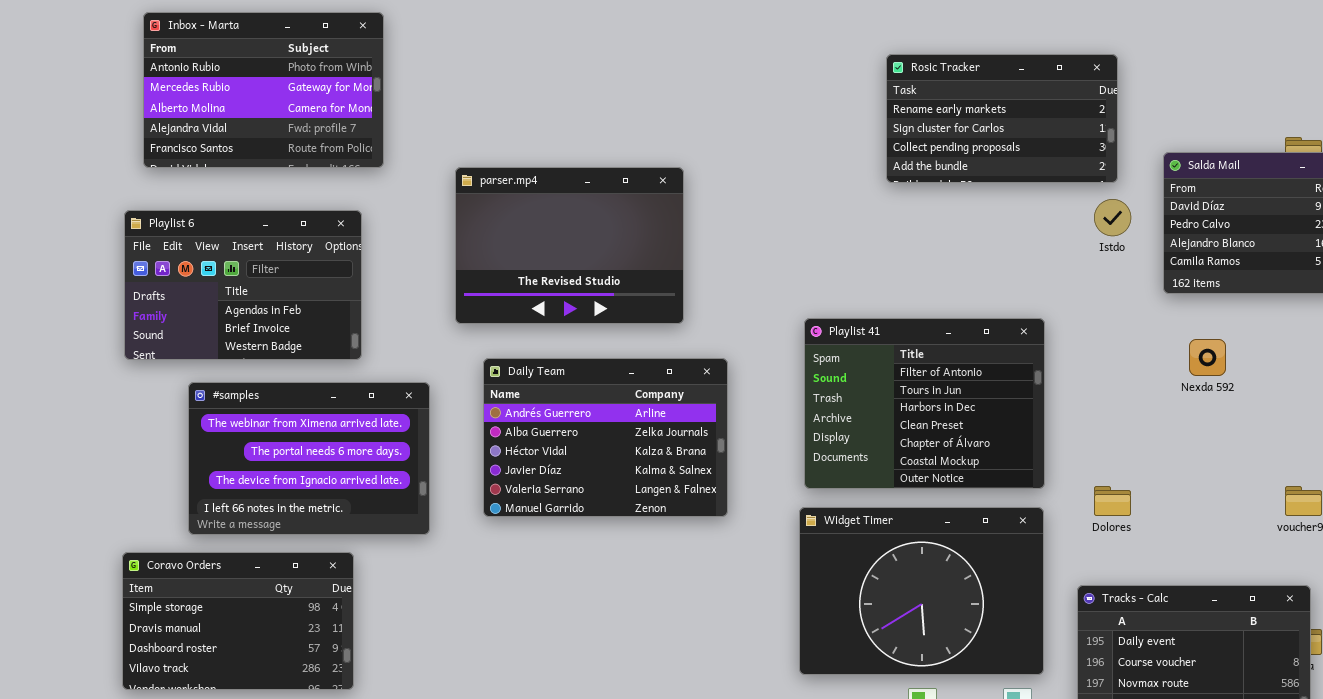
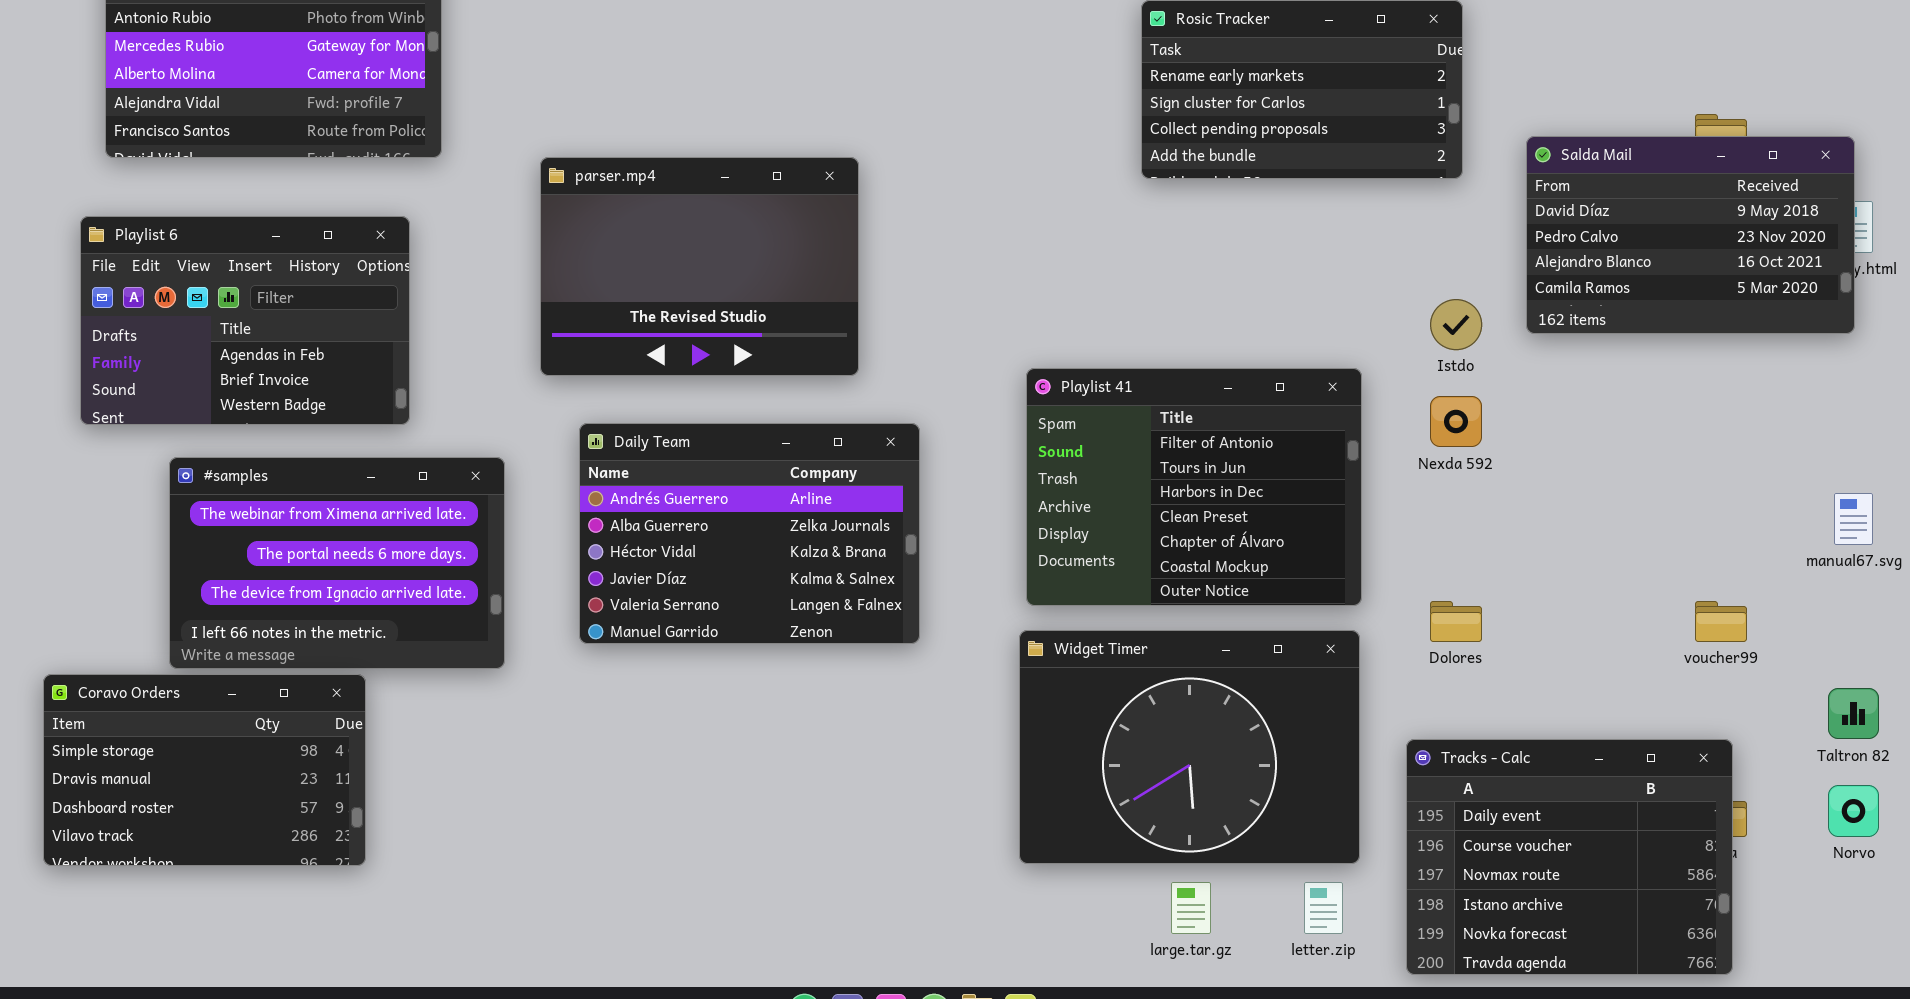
Istdo: [1094,199,1131,236] -> [1430,299,1482,350], moved
Nexda 592: [1189,339,1226,376] -> [1430,396,1482,447], moved
Coravo Orders: [122,552,354,690] -> [43,674,366,866], moved

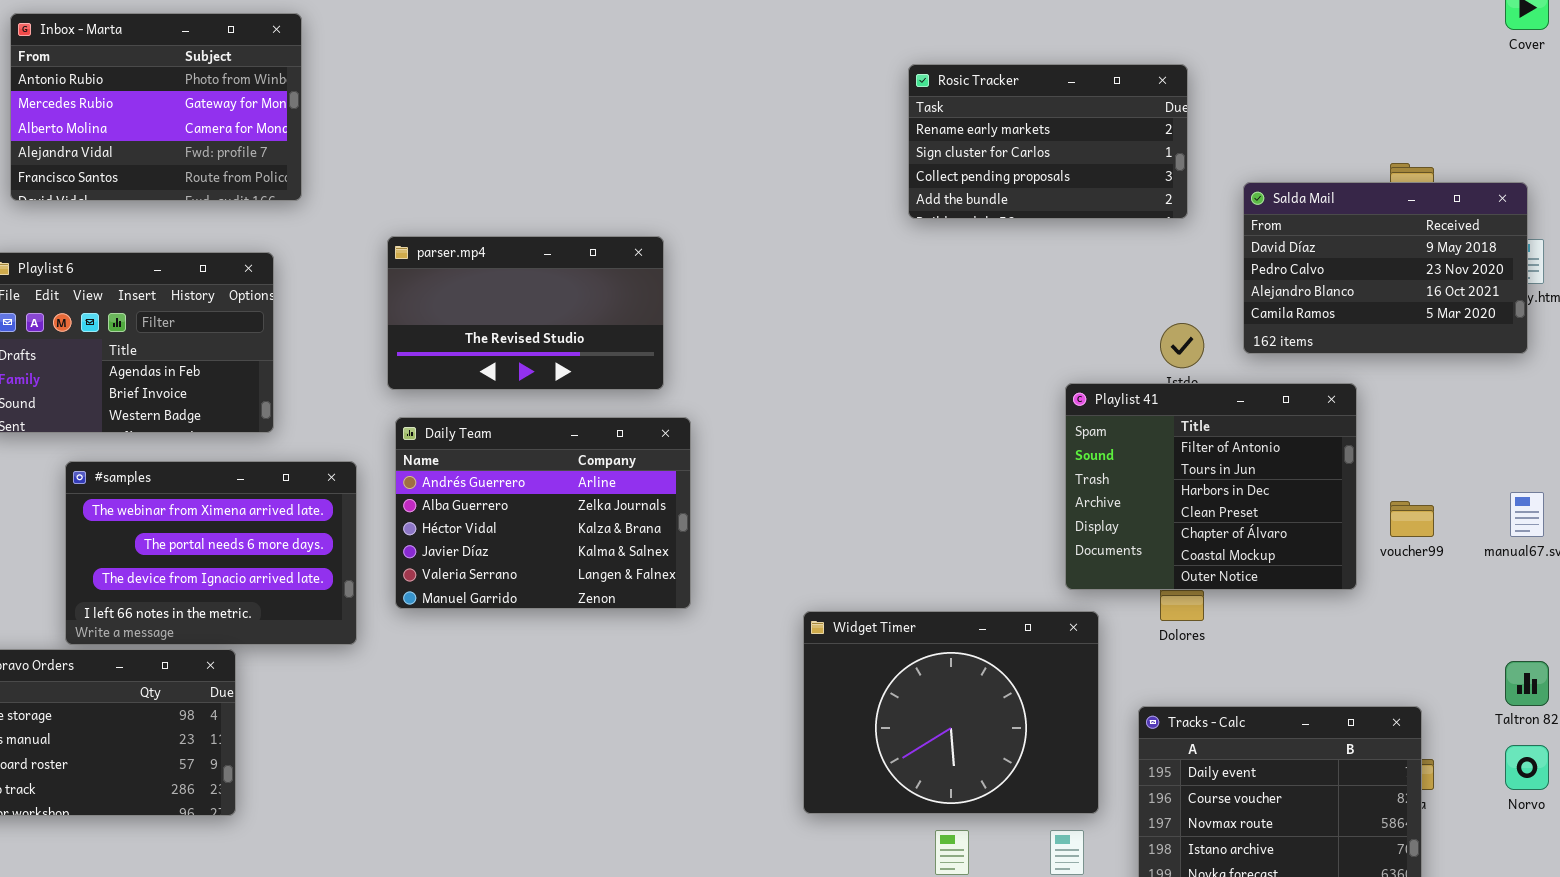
parser.mp4: [540,157,859,376] -> [387,236,664,390], resized
Playlist 41: [1026,368,1362,606] -> [1065,383,1357,590], moved
Daily Team: [579,423,920,644] -> [395,417,691,609], moved
voucher99: [1695,601,1747,642] -> [1390,501,1434,537], moved

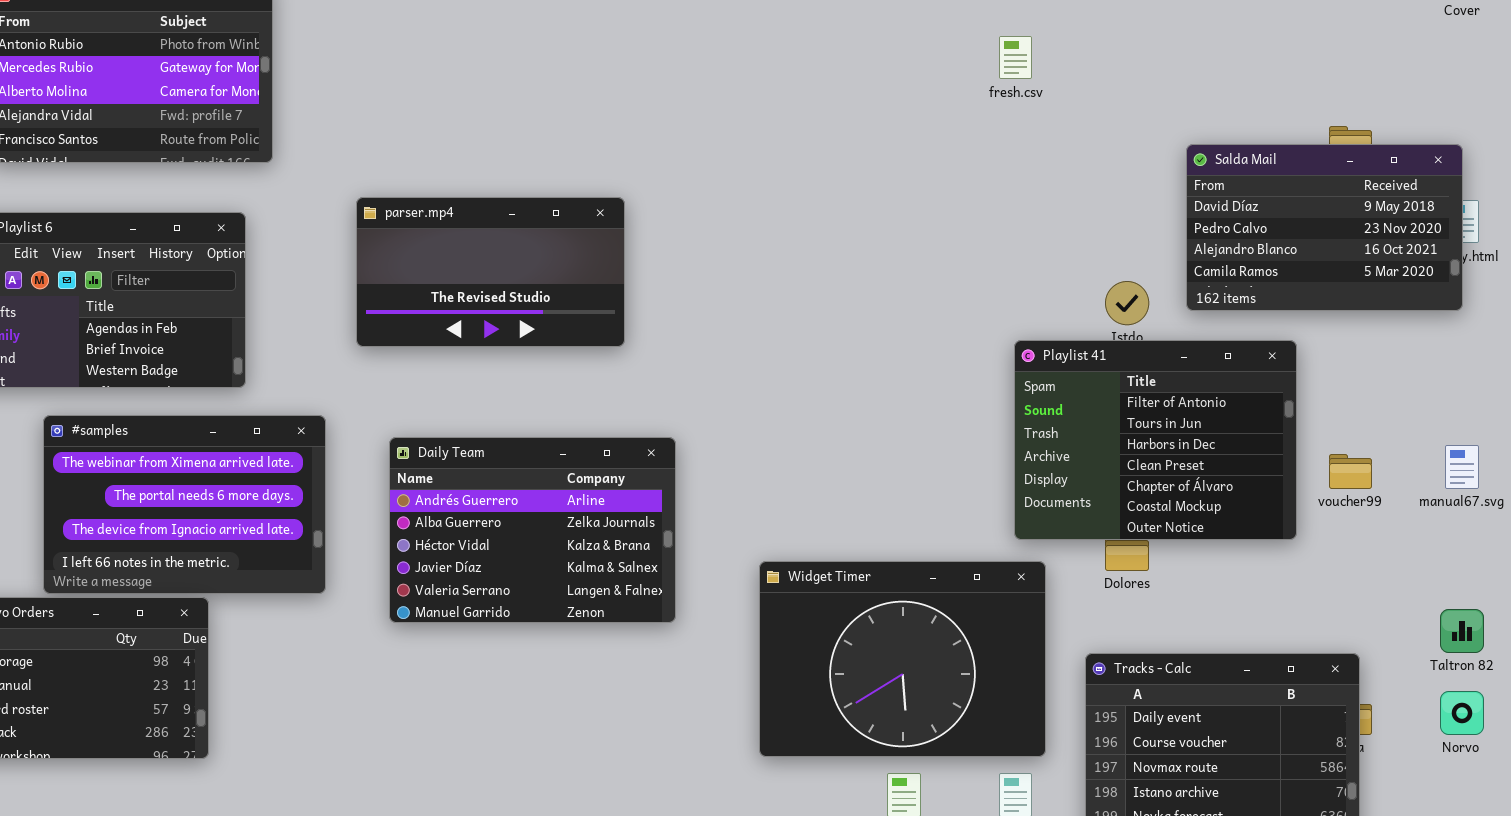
Rosic Tracker: [908,64,1188,219] -> none, closed
Daily Team: [395,417,691,609] -> [389,437,676,623], moved

